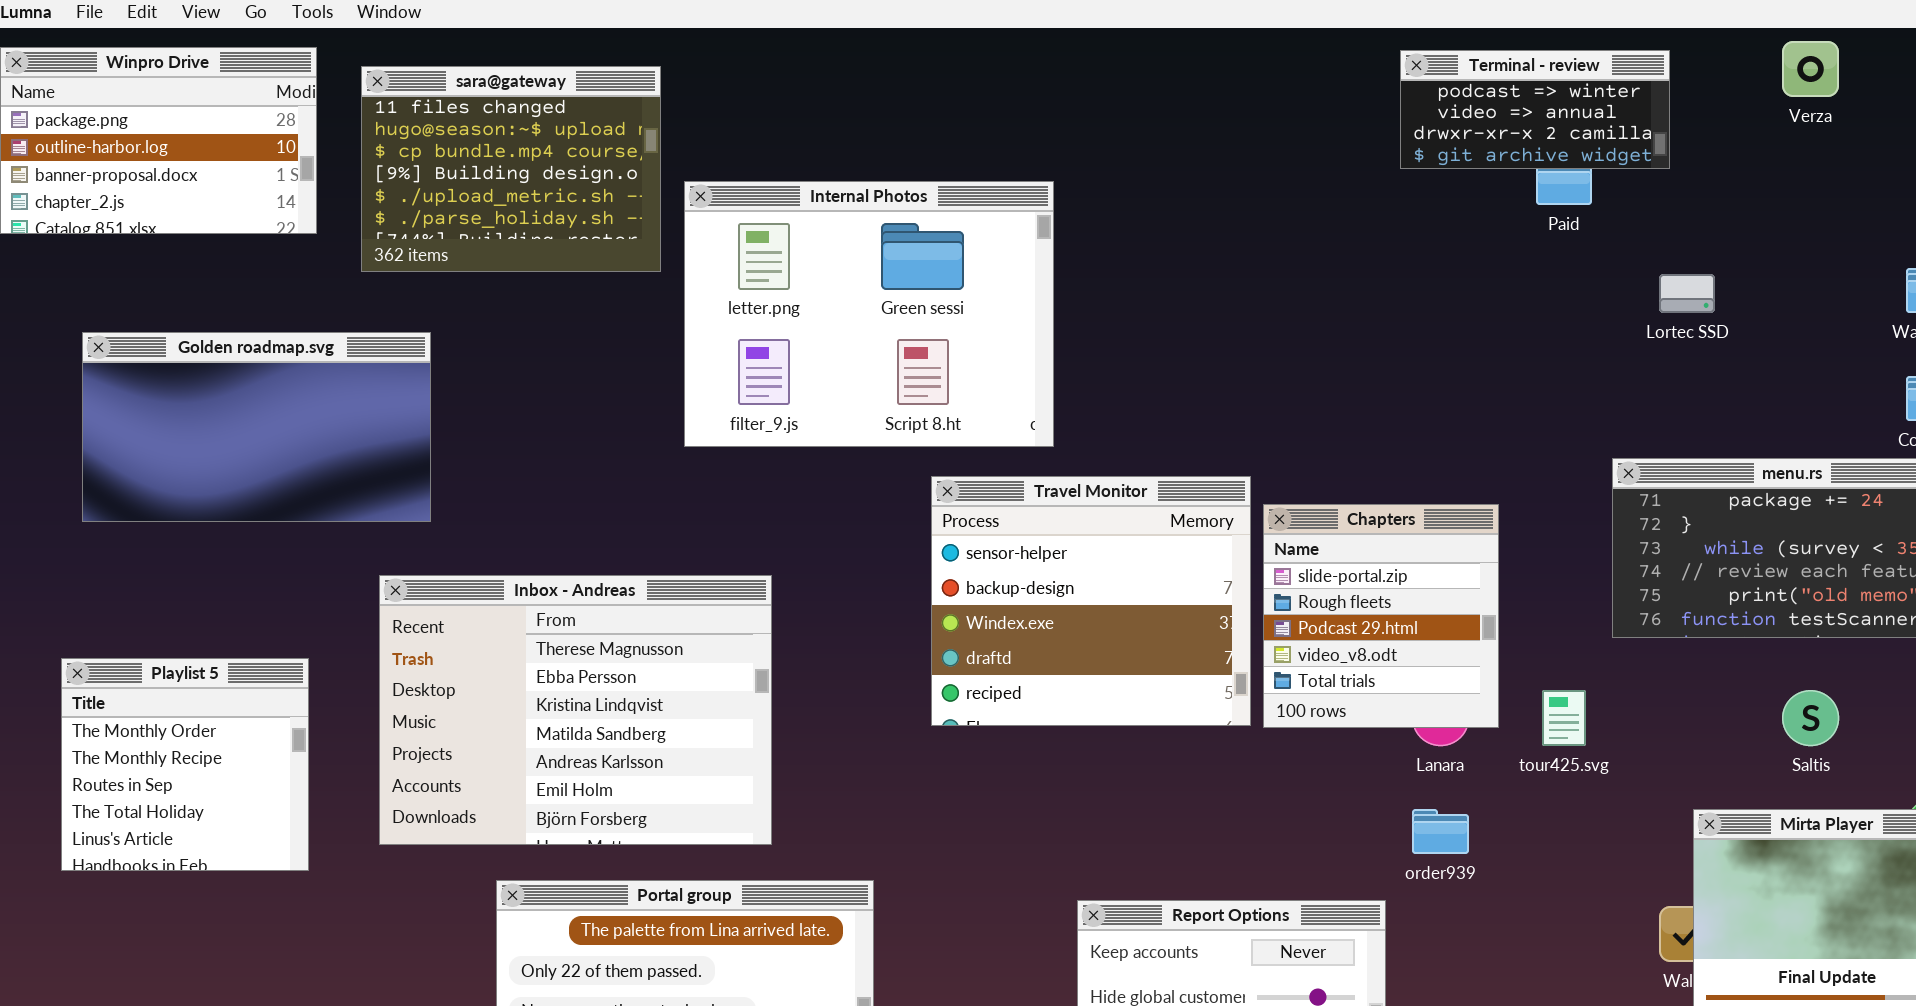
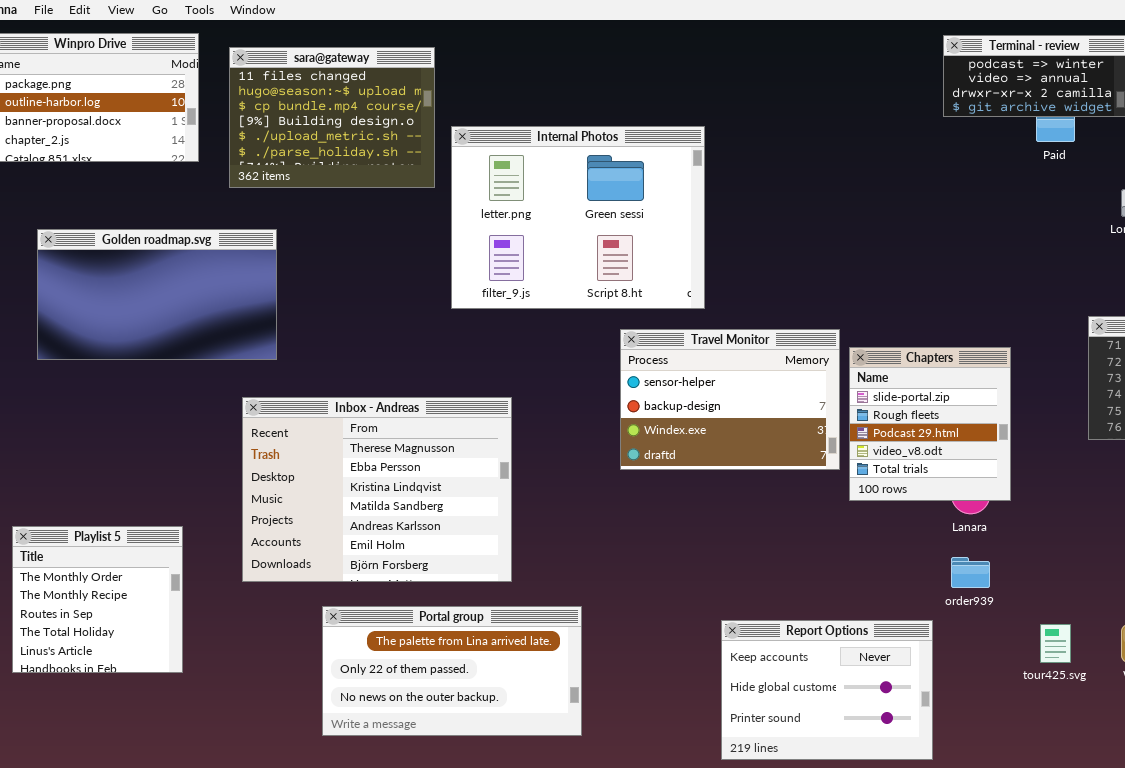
Travel Monitor: [931,476,1251,726] -> [620,329,840,470], resized
Playlist 5: [61,658,309,871] -> [12,526,183,673], moved
tour425.svg: [1542,690,1586,746] -> [1040,624,1071,663], moved

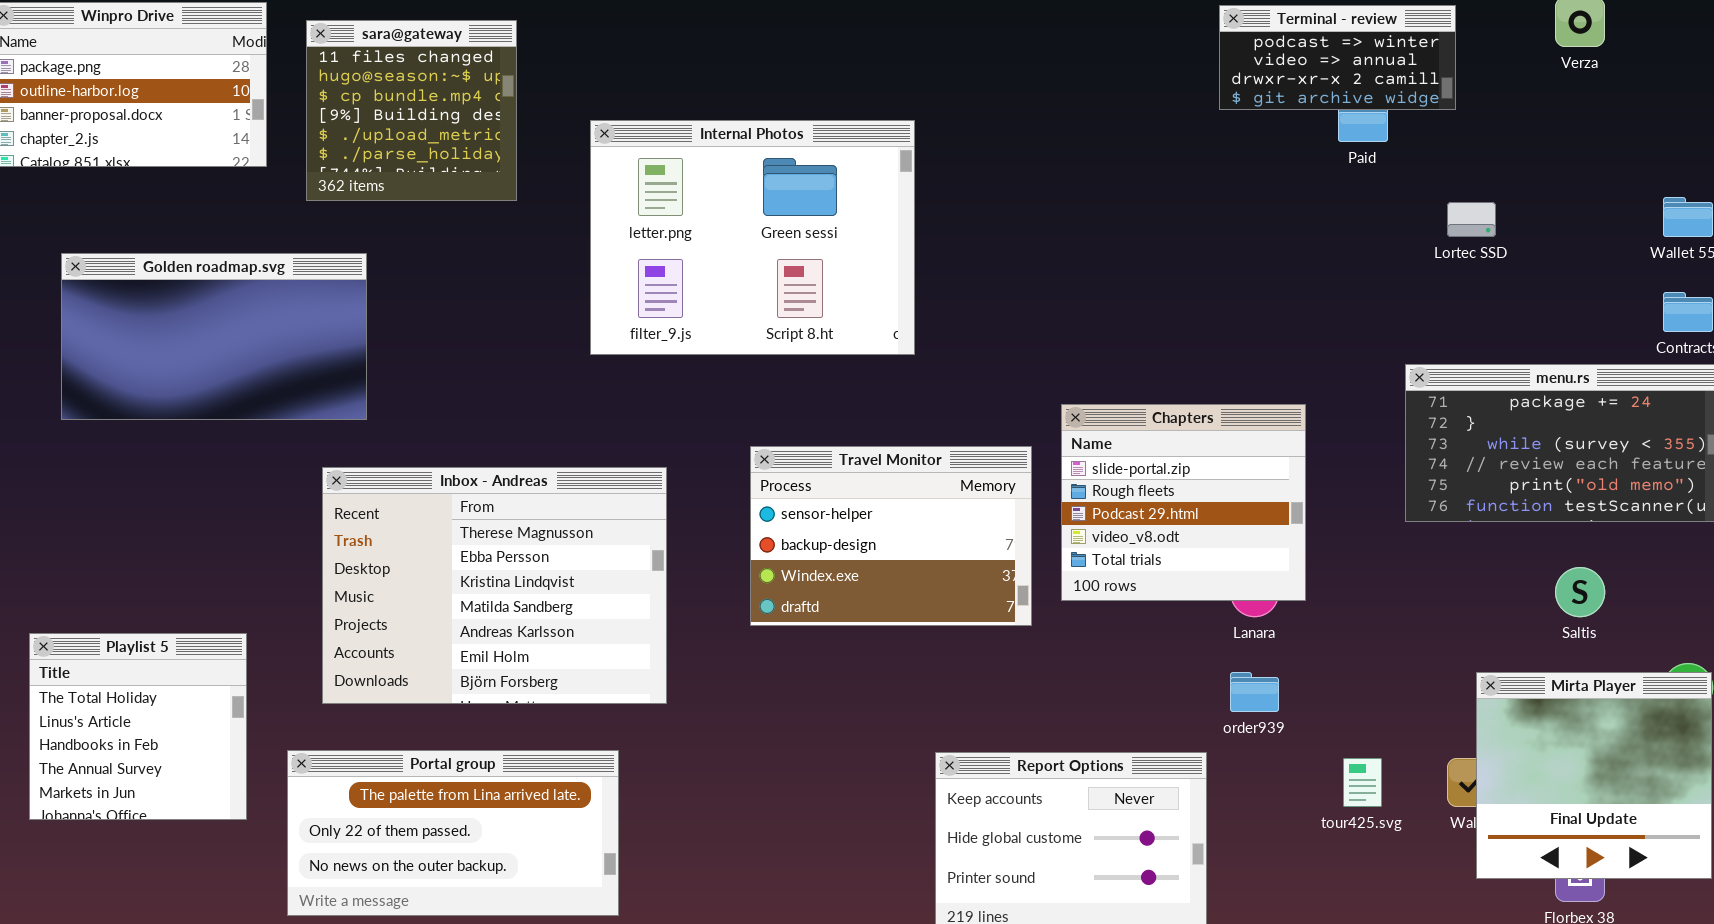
sara@gateway: [229,47,435,188] -> [306,20,517,201], resized
Travel Monitor: [620,329,840,470] -> [750,446,1032,626], moved
Chapters: [849,347,1011,501] -> [1061,404,1306,601], resized
Playlist 5: [12,526,183,673] -> [29,633,247,820], scrolled down 3 rows
Portal group: [322,606,582,736] -> [287,750,619,916], moved

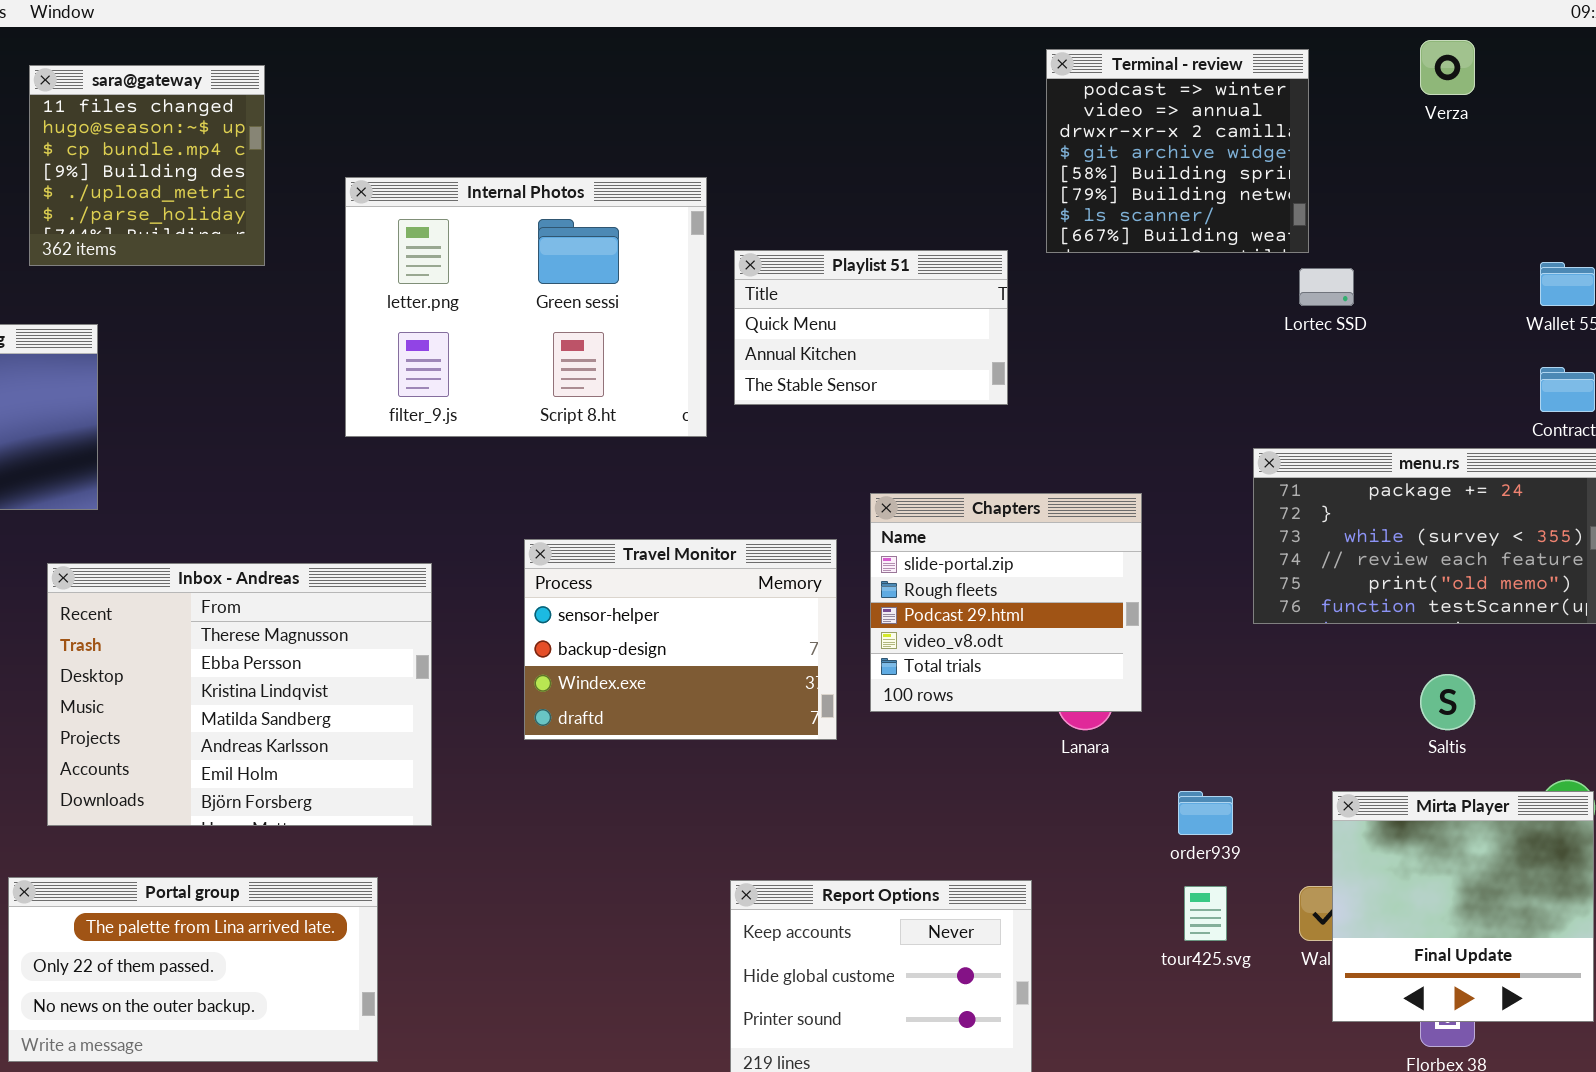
Terminal - review: [1219,5,1456,110] -> [1046,49,1309,253], resized
Playlist 51: none -> [734,250,1008,405], opened
order939: [1230,672,1279,712] -> [1178,791,1233,835], moved

